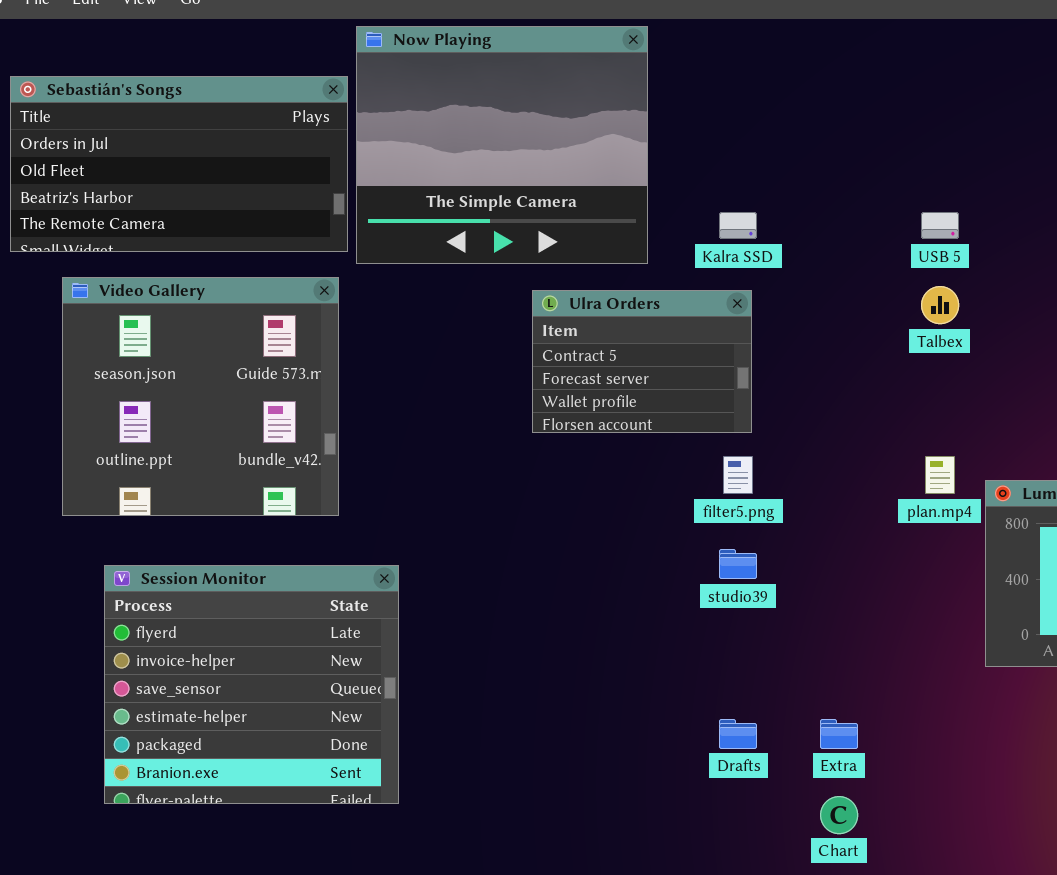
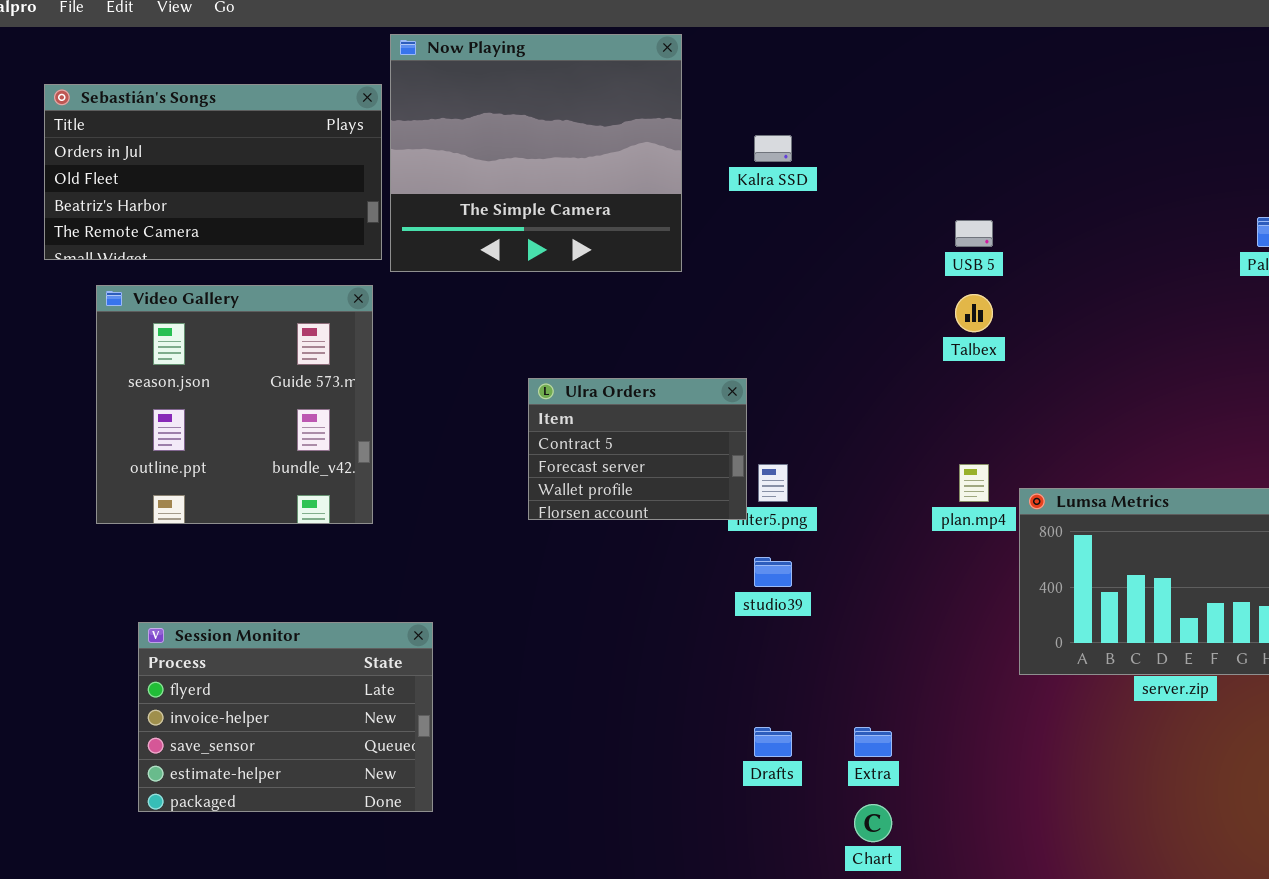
Kalra SSD: [719,212,757,239] -> [754,135,792,162], moved
Ulra Orders: [532,290,752,433] -> [528,378,747,520], moved
Session Monitor: [104,565,399,804] -> [138,622,433,812], resized

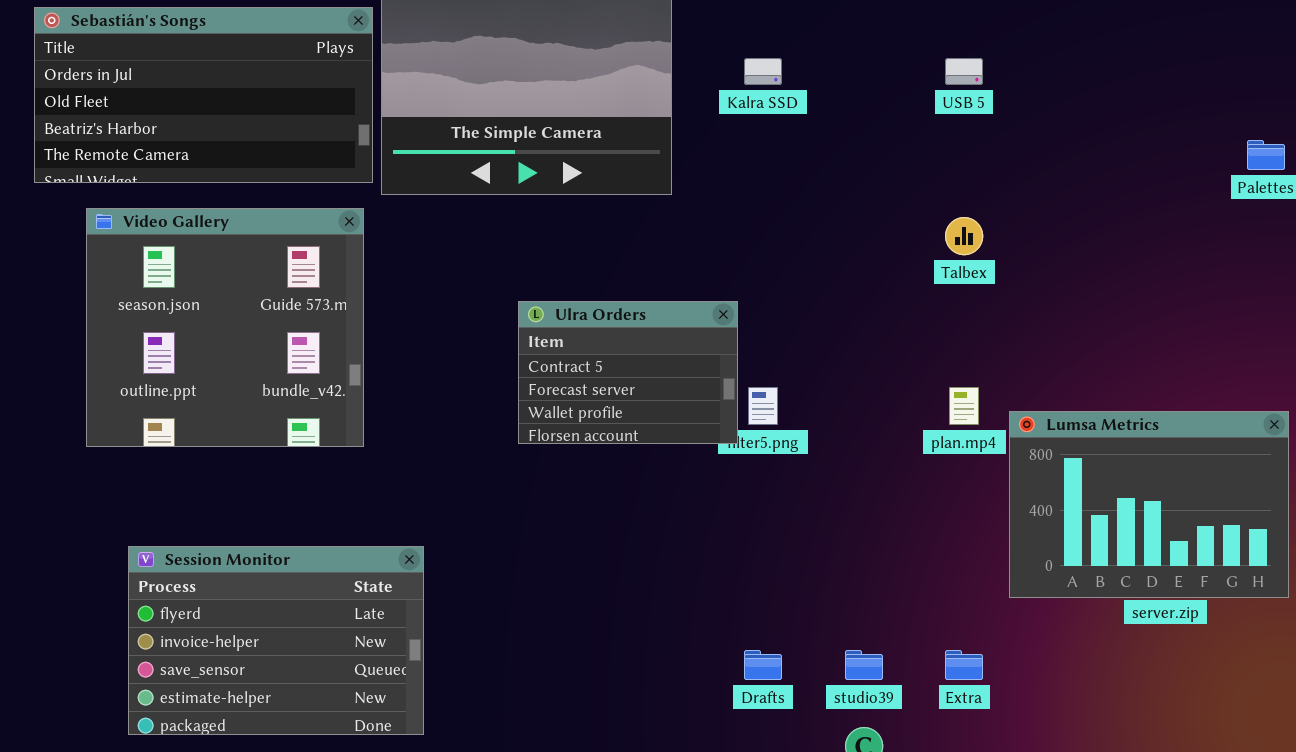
USB 5: [955,220,993,247] -> [945,58,983,85], moved
studio39: [754,557,792,587] -> [845,650,883,680], moved
Extra: [854,727,892,757] -> [945,650,983,680], moved

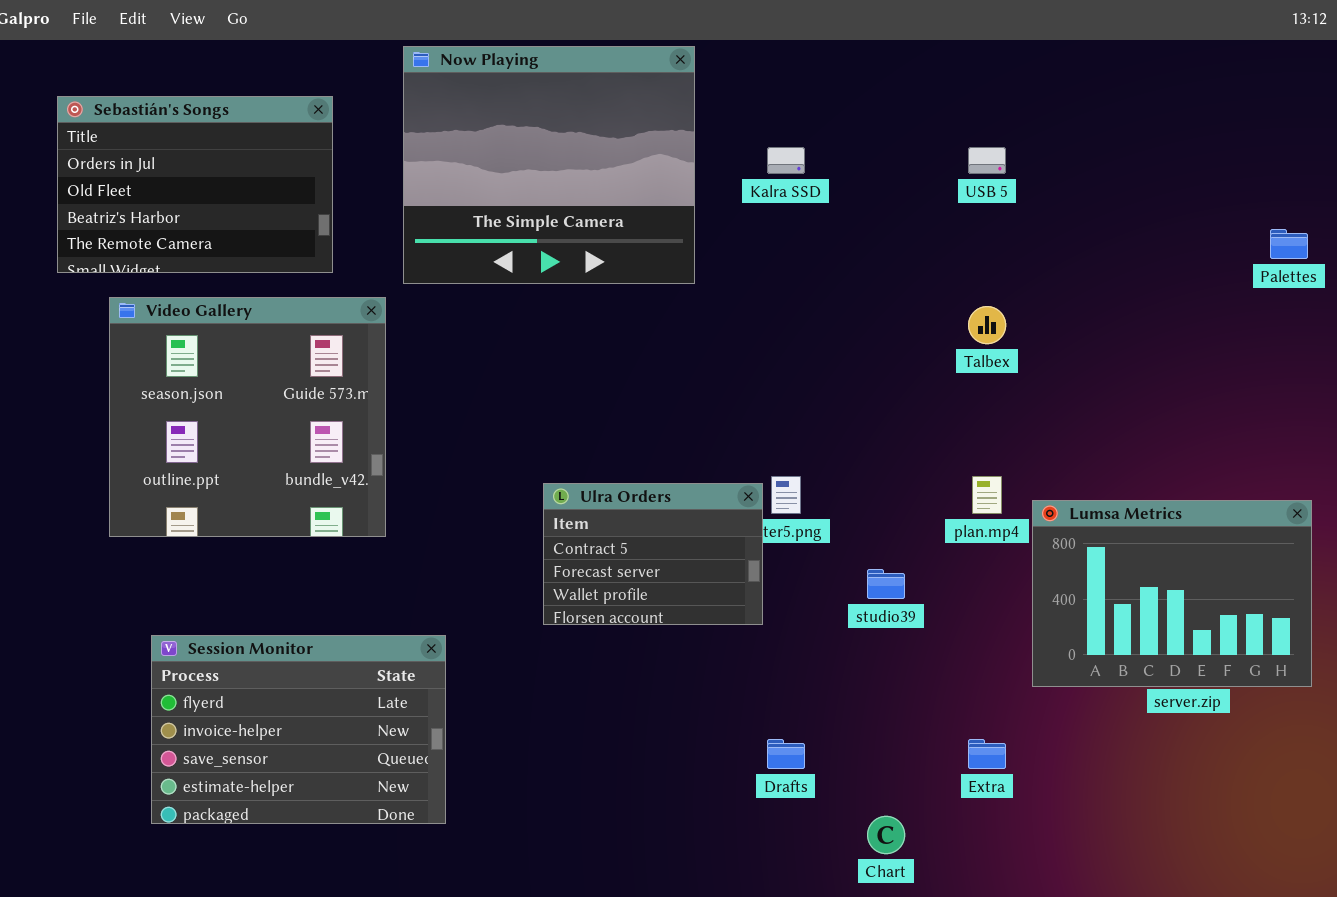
Sebastián's Songs: [34,7,373,183] -> [57,96,333,273], resized
Ulra Orders: [518,301,738,444] -> [543,483,763,625], moved
studio39: [845,650,883,680] -> [867,569,905,599], moved

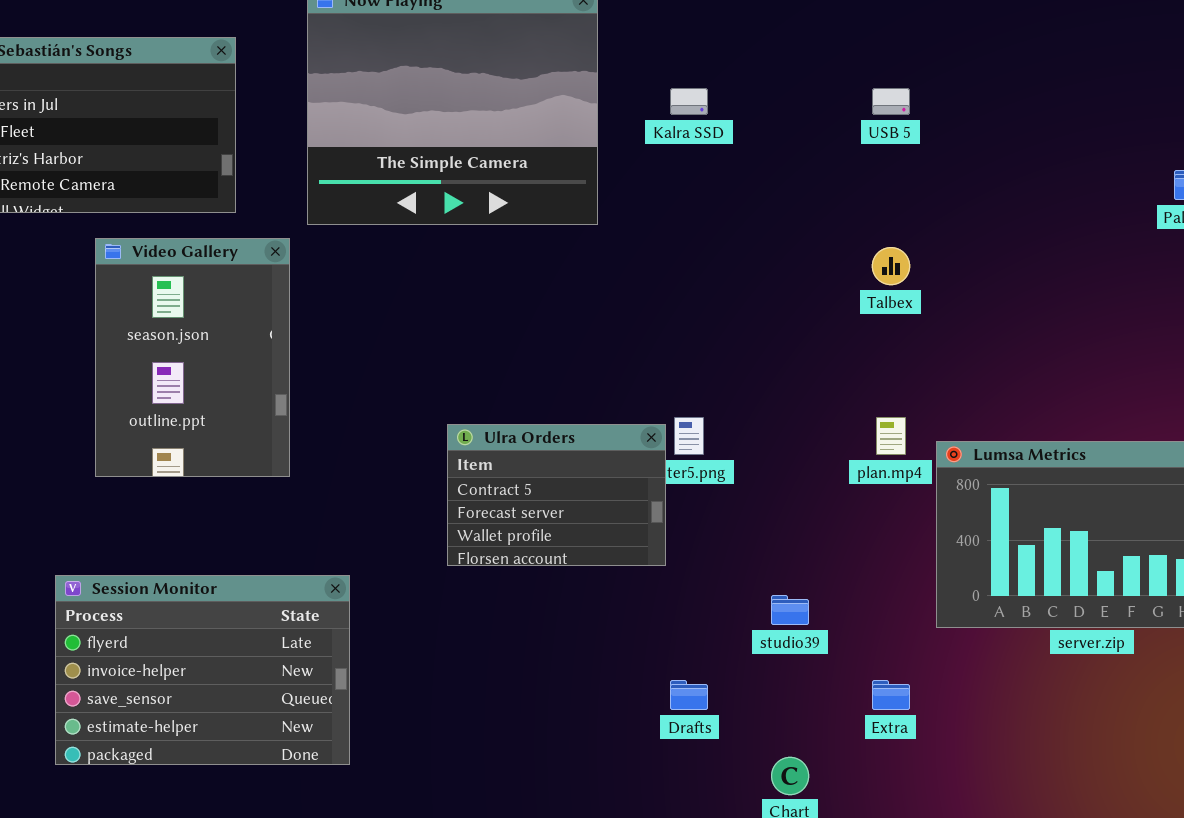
Video Gallery: [109,297,386,537] -> [95,238,290,477], resized
studio39: [867,569,905,599] -> [771,595,809,625], moved

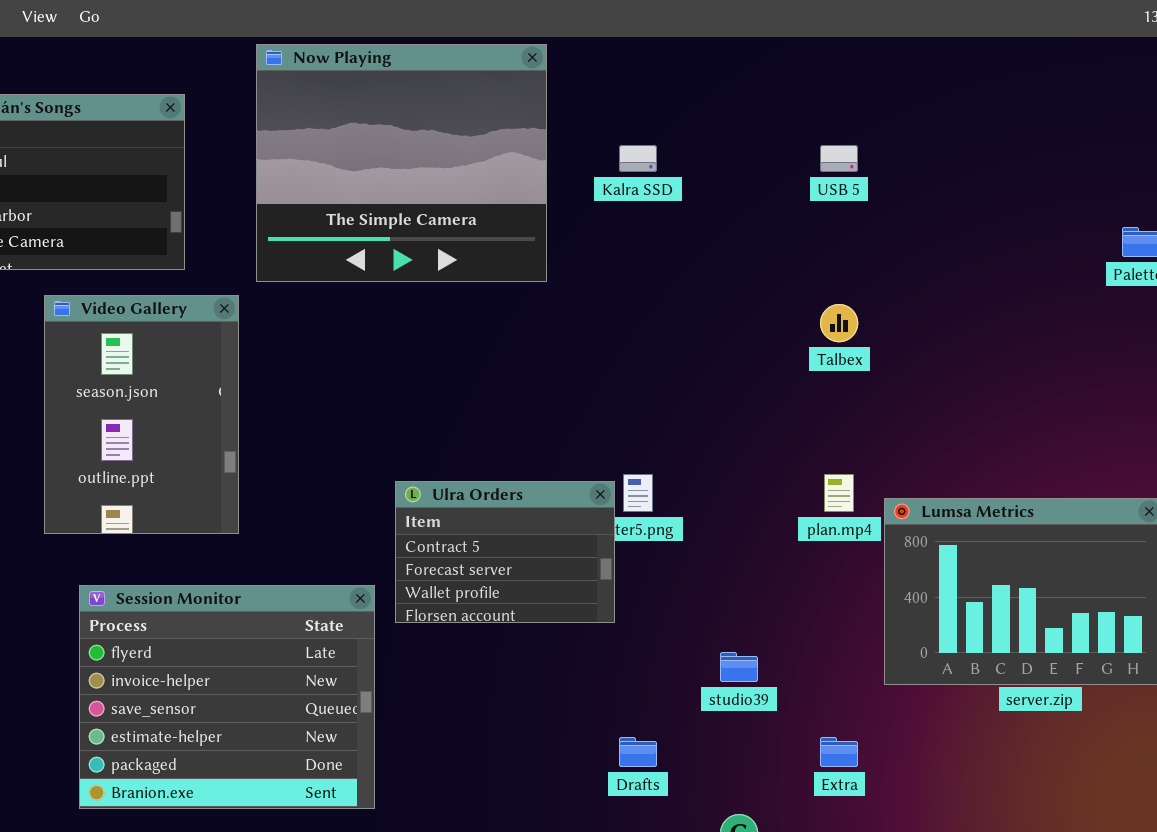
Session Monitor: [55,575,350,765] -> [79,585,375,809], moved, resized

